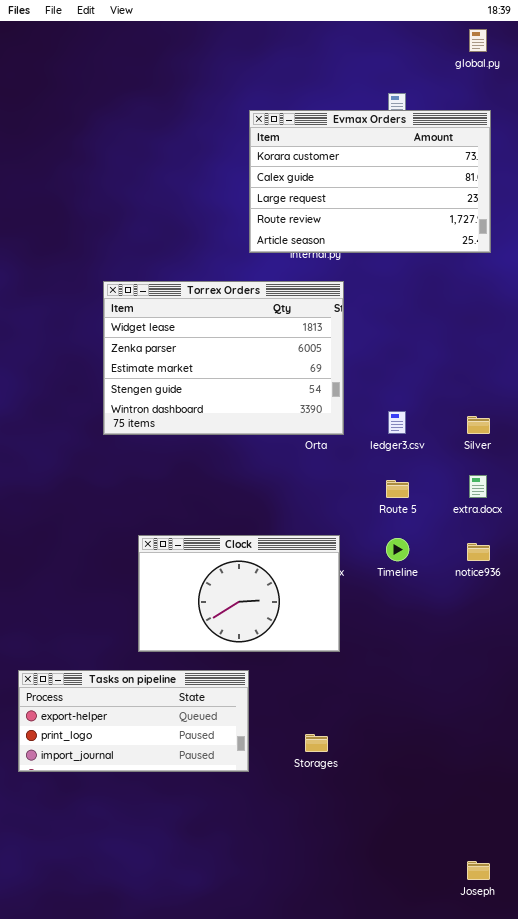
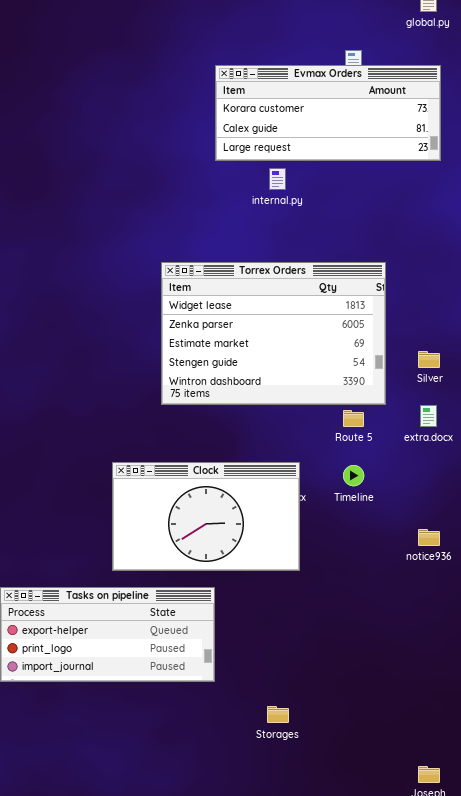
Evmax Orders: [249,110,491,253] -> [215,65,441,161], resized
Torrex Orders: [103,281,344,435] -> [161,262,386,405], moved
notice936: [467,543,490,561] -> [418,529,440,546], moved
Storages: [305,734,328,752] -> [267,706,289,723], moved

